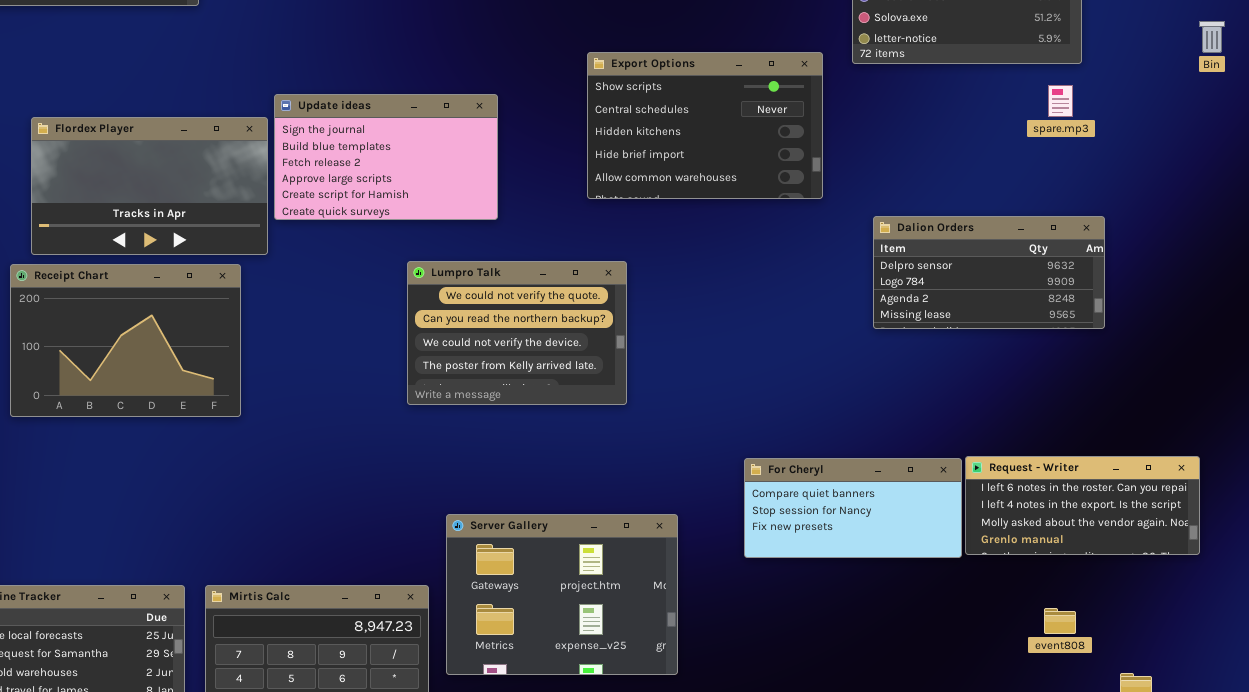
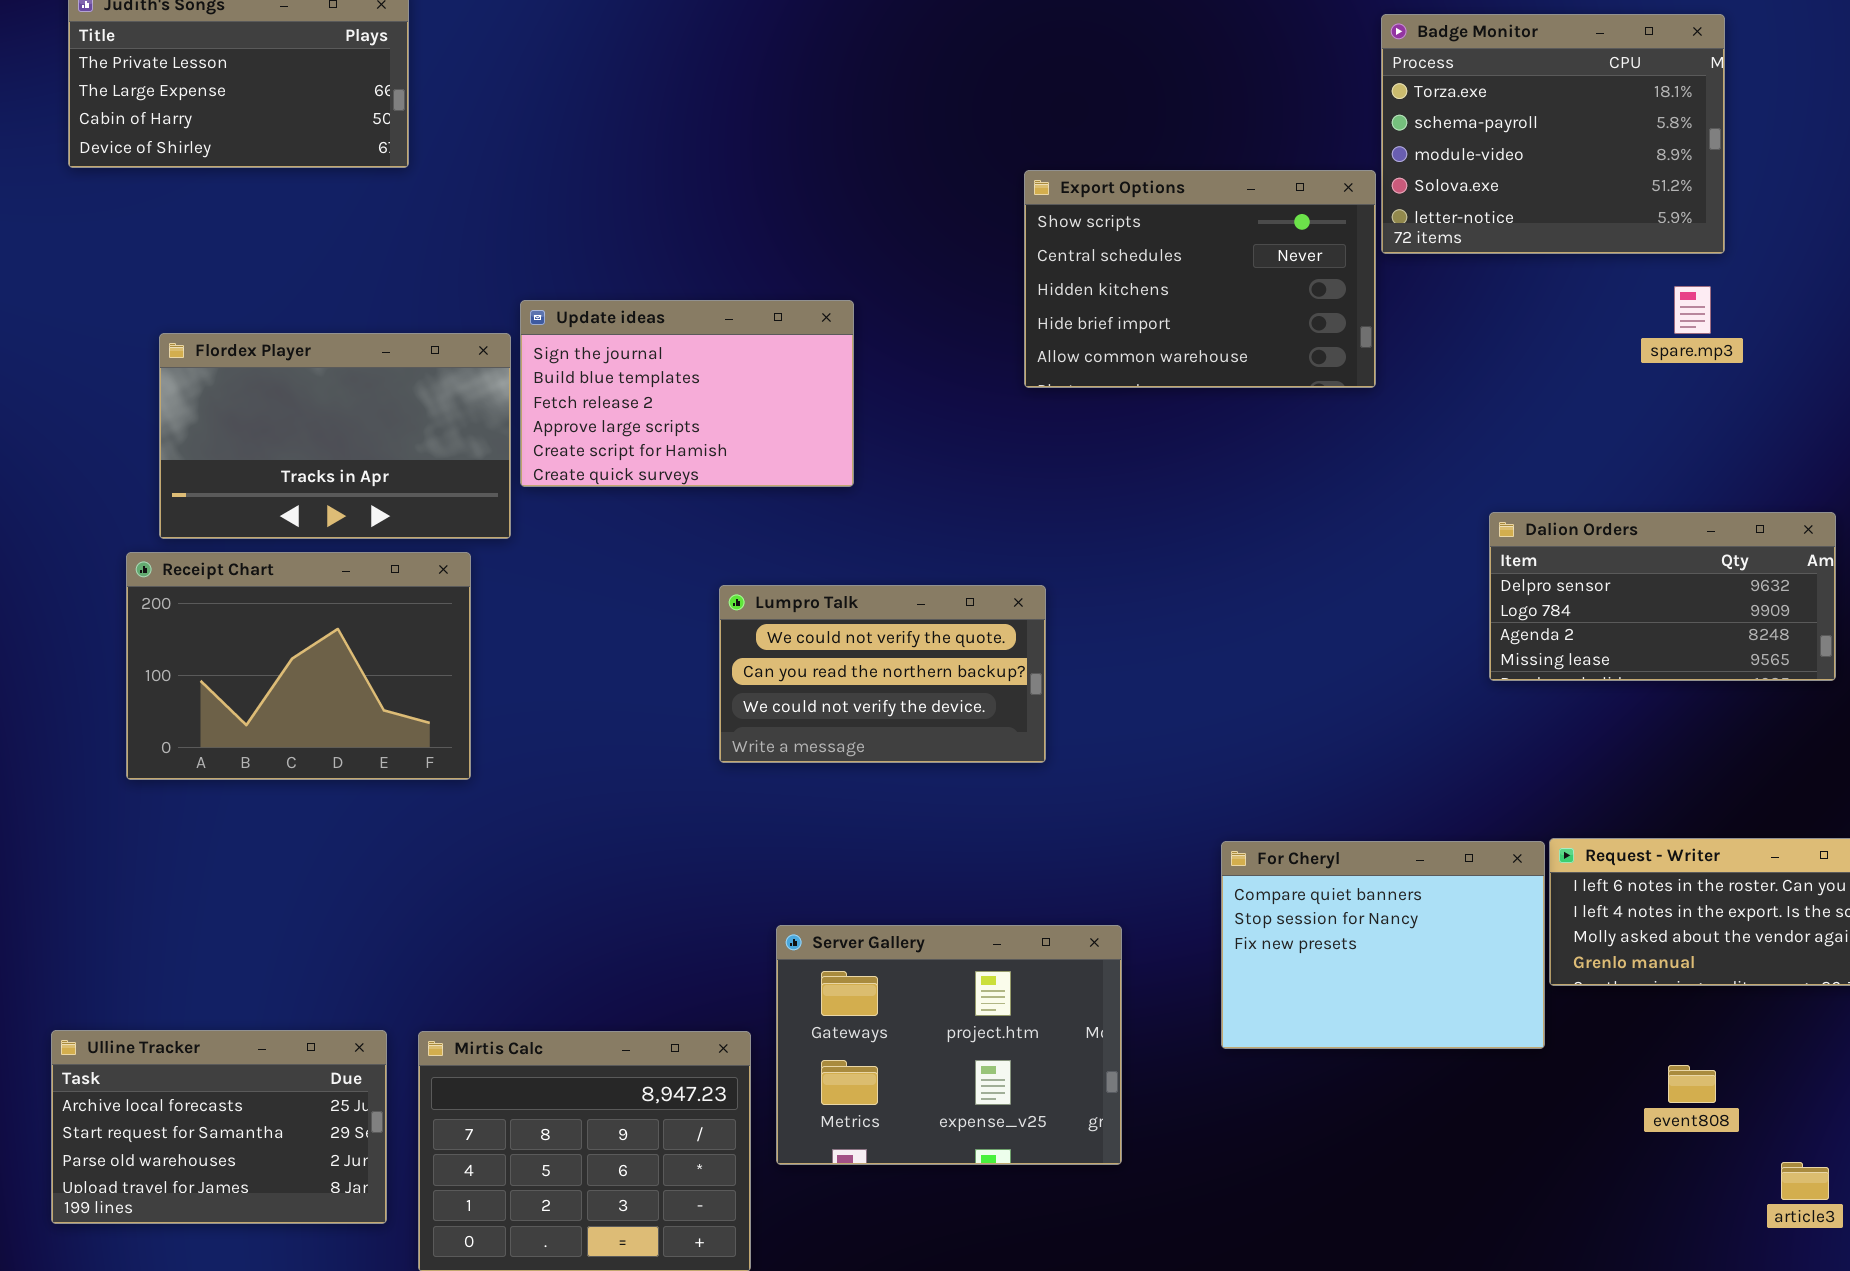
Export Options: [587,52,823,199] -> [1024,170,1376,388], moved
Dalion Orders: [873,216,1105,329] -> [1489,512,1836,681], moved
Lumpro Talk: [407,261,627,405] -> [719,585,1046,763], resized
For Cheryl: [744,458,962,558] -> [1221,841,1545,1049], resized

